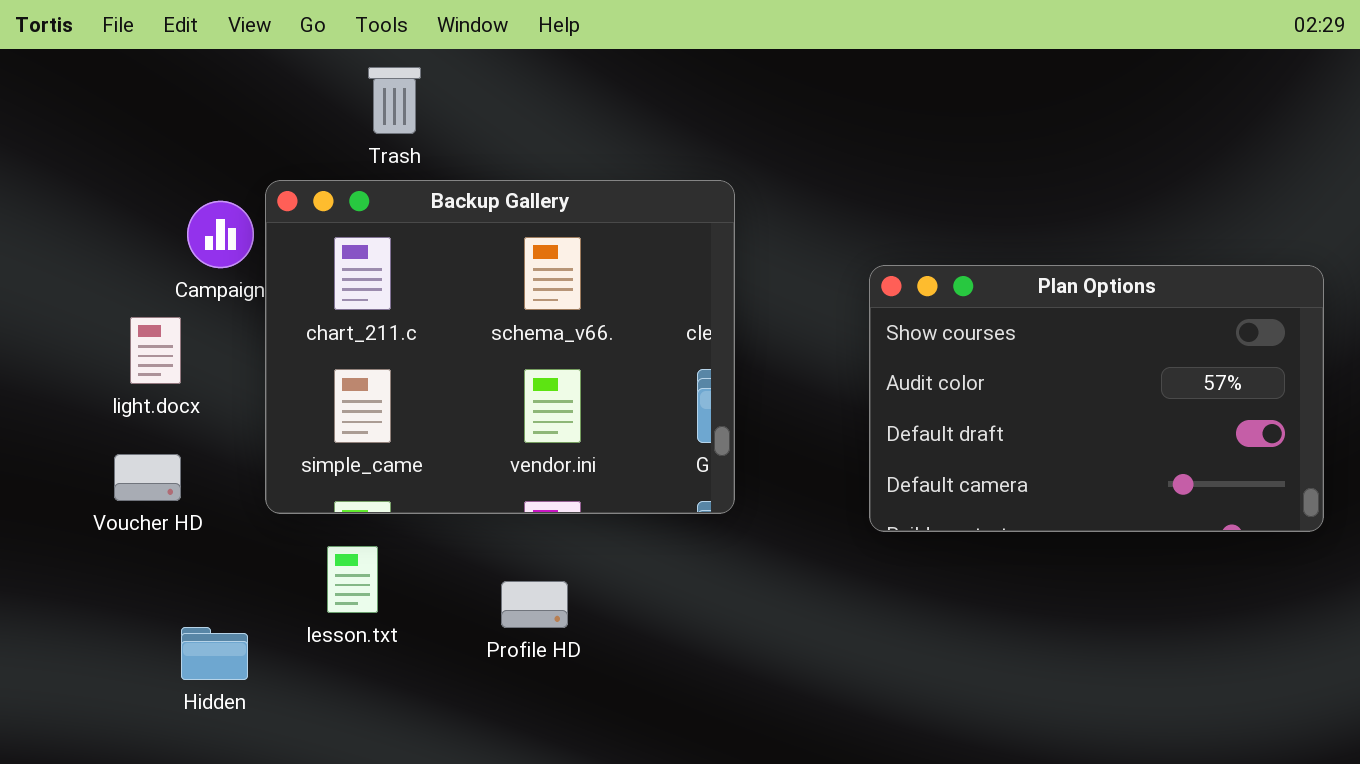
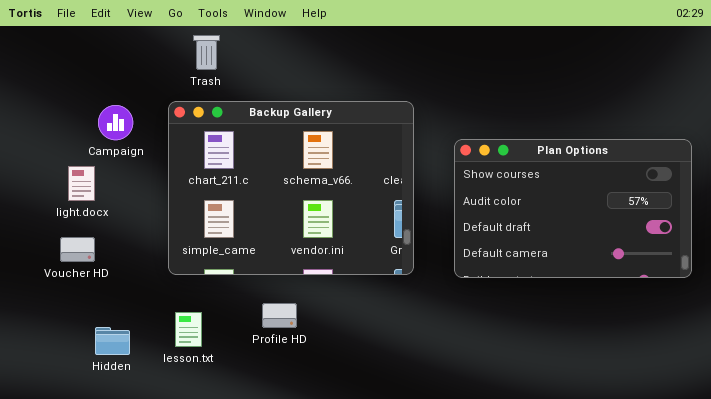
Backup Gallery: [265,180,735,514] -> [168,101,414,275], moved
lesson.txt: [327,546,378,613] -> [175,312,202,347], moved

